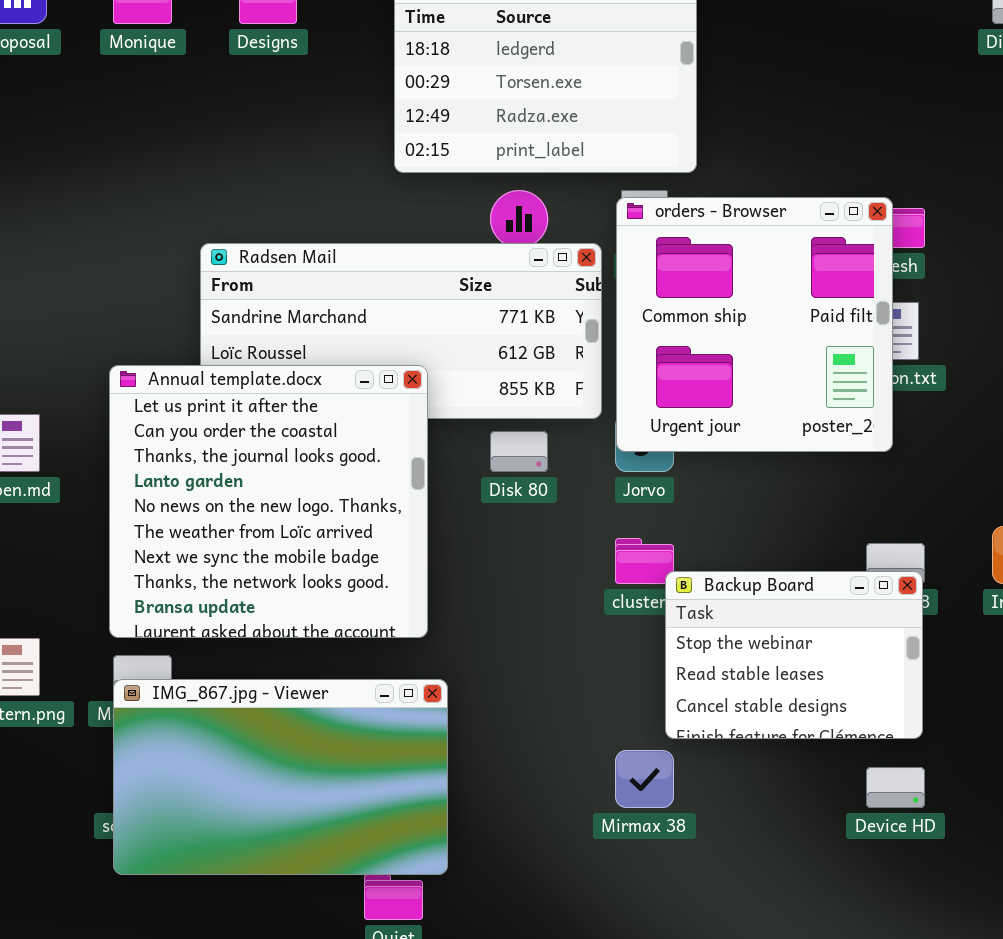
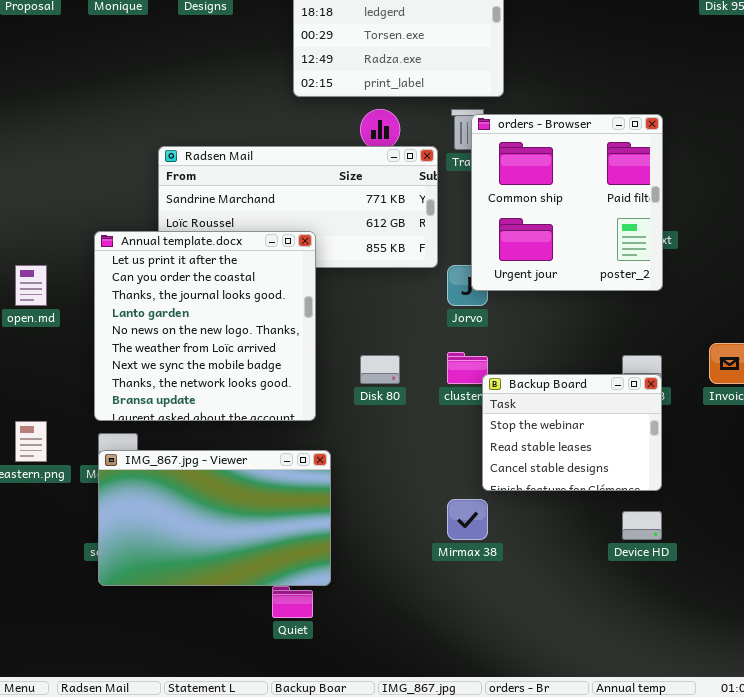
orders - Browser: [616,197,893,452] -> [471,114,663,291], moved
Disk 80: [490,431,548,472] -> [360,355,400,384], moved

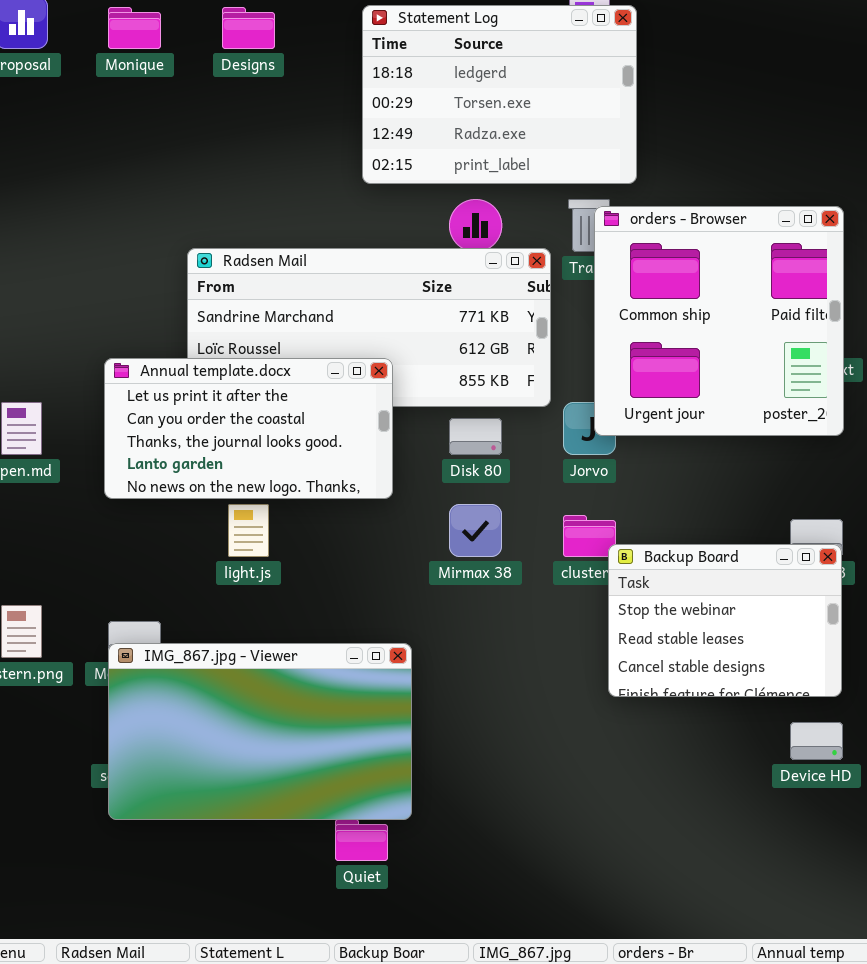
Annual template.docx: [94,231,316,421] -> [104,358,393,499], resized
Disk 80: [360,355,400,384] -> [449,418,502,455], moved
Mirmax 38: [447,499,488,540] -> [449,504,502,557], moved

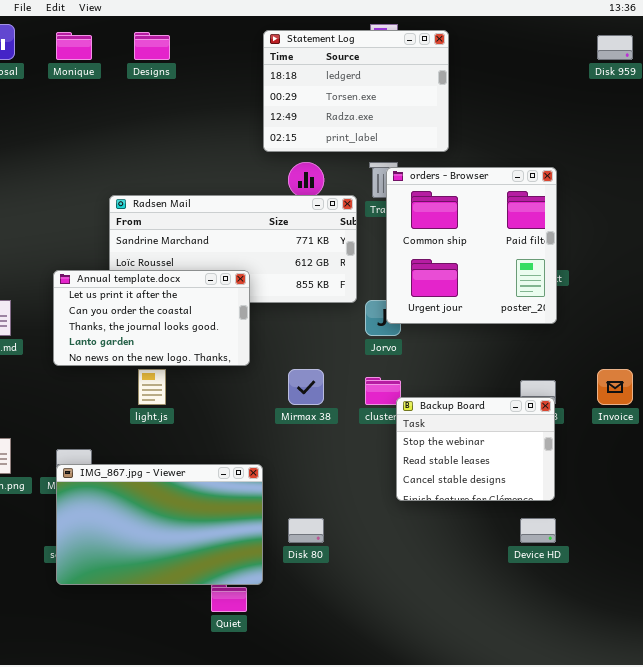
Statement Log: [362,5,637,184] -> [263,30,449,152], moved
Disk 80: [449,418,502,455] -> [288,518,324,543], moved

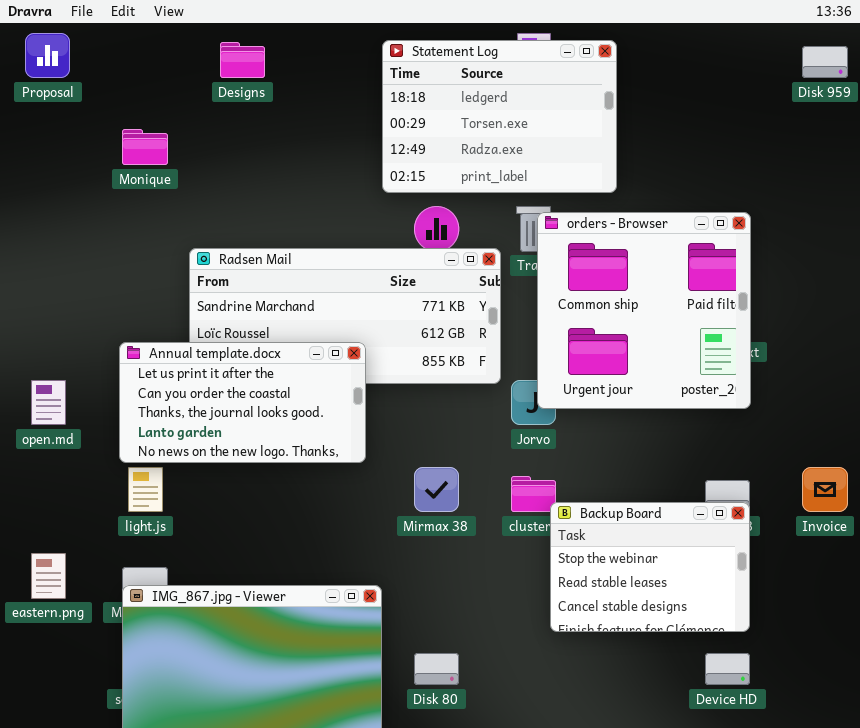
Monique: [56,32,92,60] -> [122,129,168,165], moved
light.js: [138,369,166,405] -> [128,467,163,512], moved

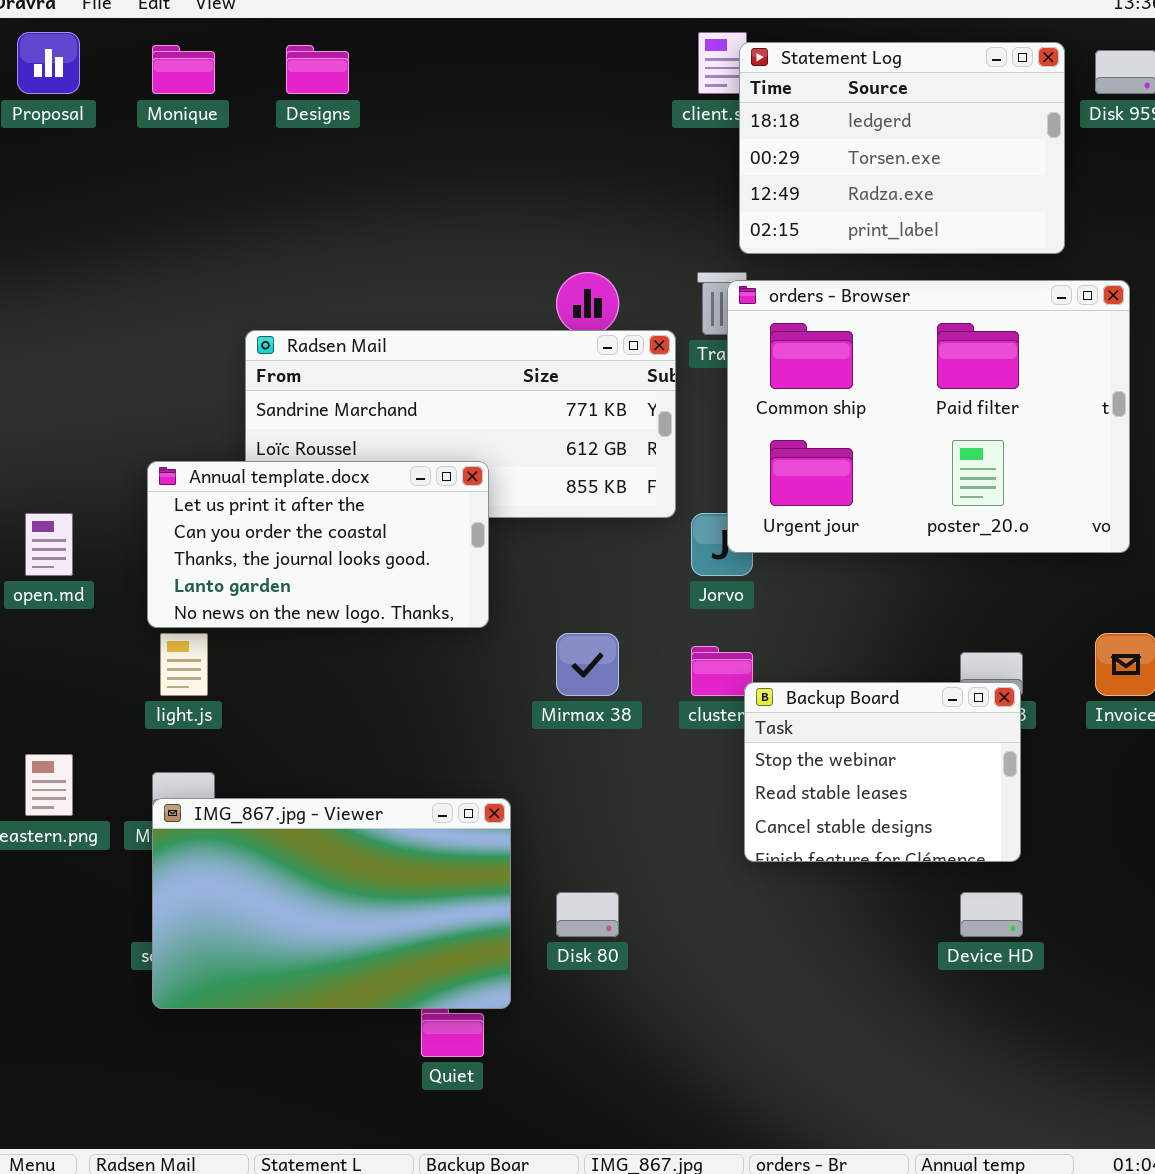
Statement Log: [382,40,617,193] -> [739,42,1065,254], moved
Monique: [122,129,168,165] -> [152,45,215,94], moved
orders - Browser: [537,212,751,409] -> [727,280,1130,553], resized

